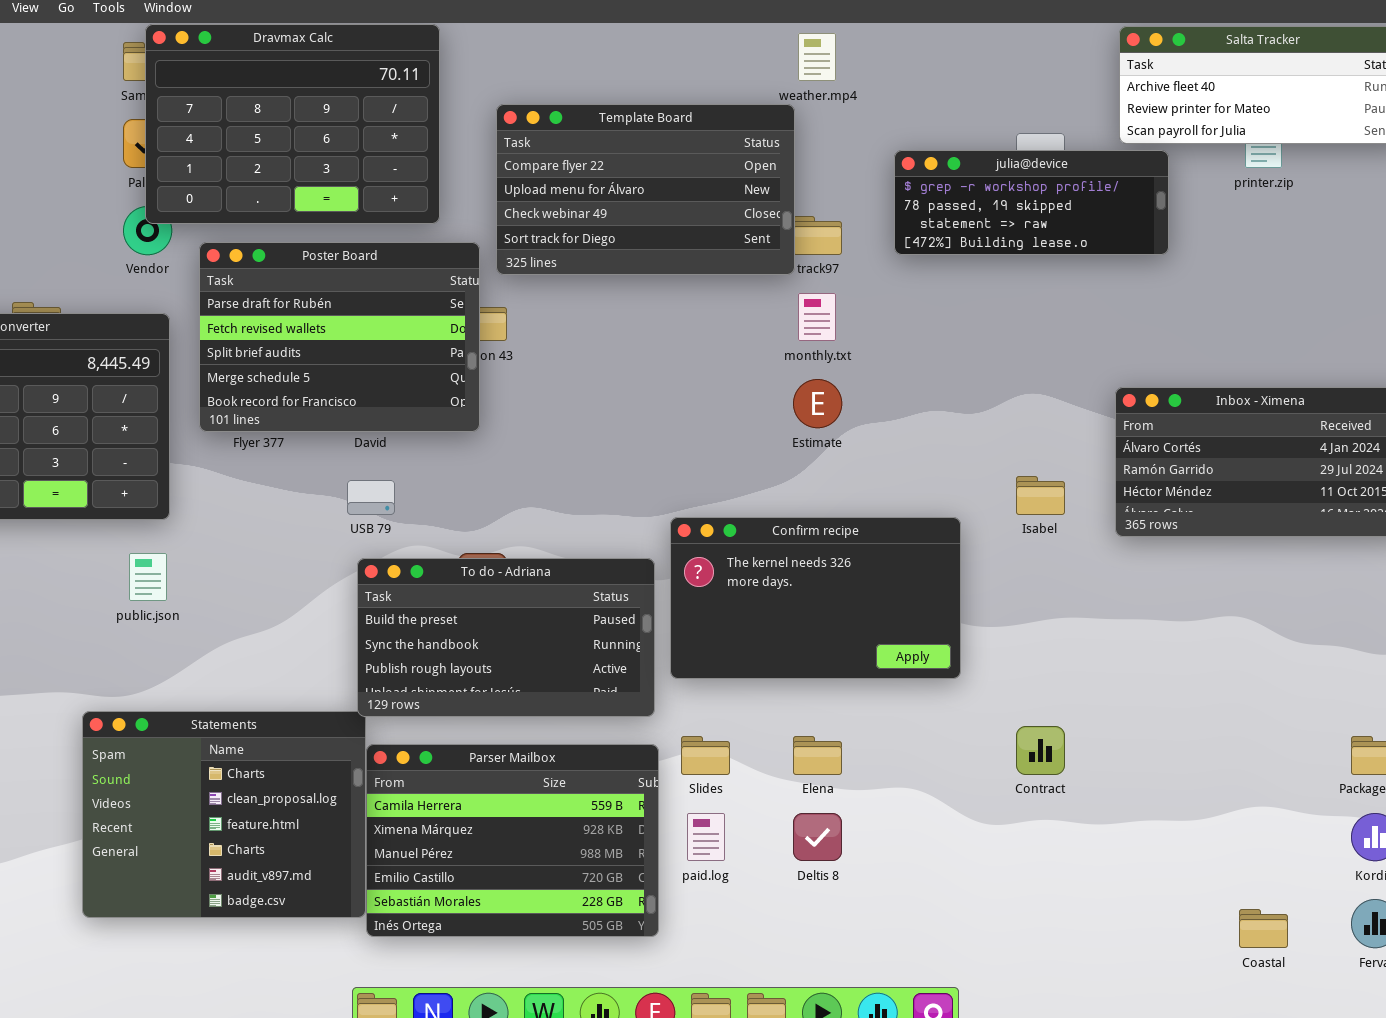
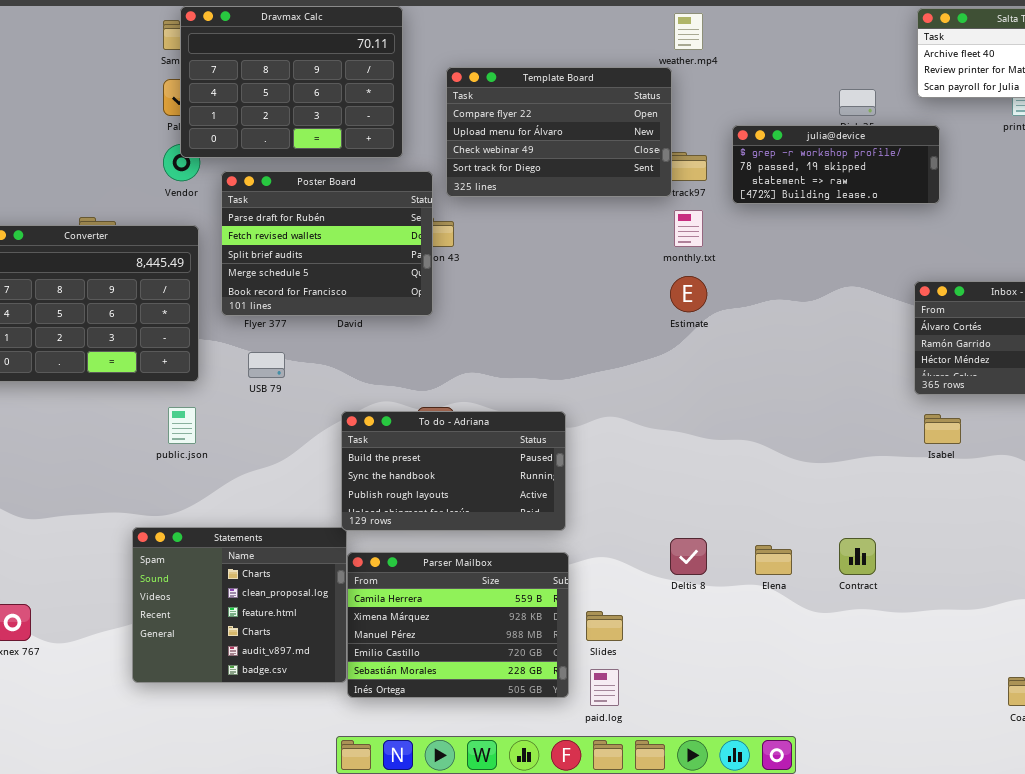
julia@device: [894,150,1169,255] -> [732,125,940,204], moved
Isabel: [1016,476,1065,515] -> [924,414,961,444], moved
USB 79: [347,480,395,515] -> [248,352,285,378], moved
Confirm recipe: [670,517,961,679] -> none, closed
Slides: [681,736,730,775] -> [586,611,623,641], moved
Elena: [793,736,842,775] -> [755,545,792,575], moved
paid.log: [687,813,725,861] -> [590,669,619,706], moved
Deltis 8: [793,813,842,861] -> [670,538,707,575], moved

